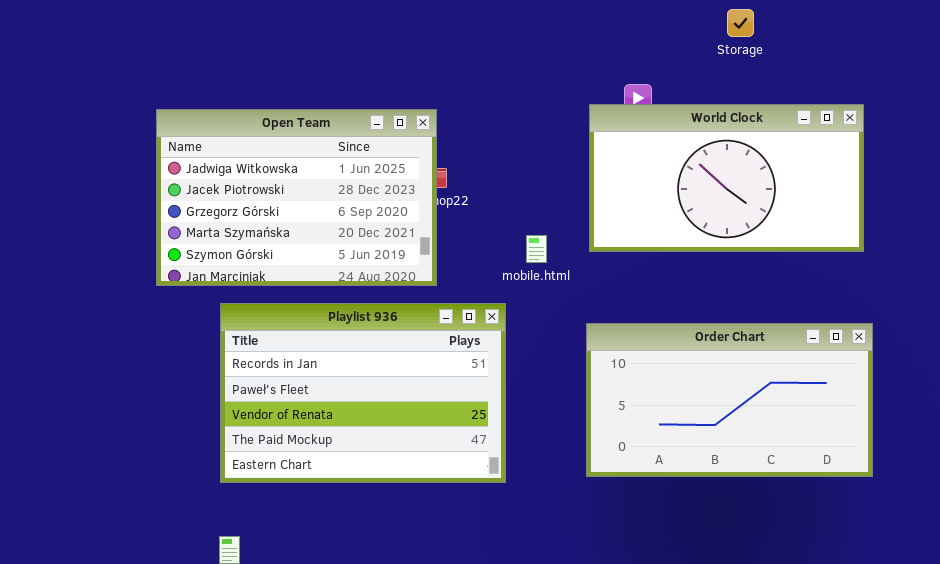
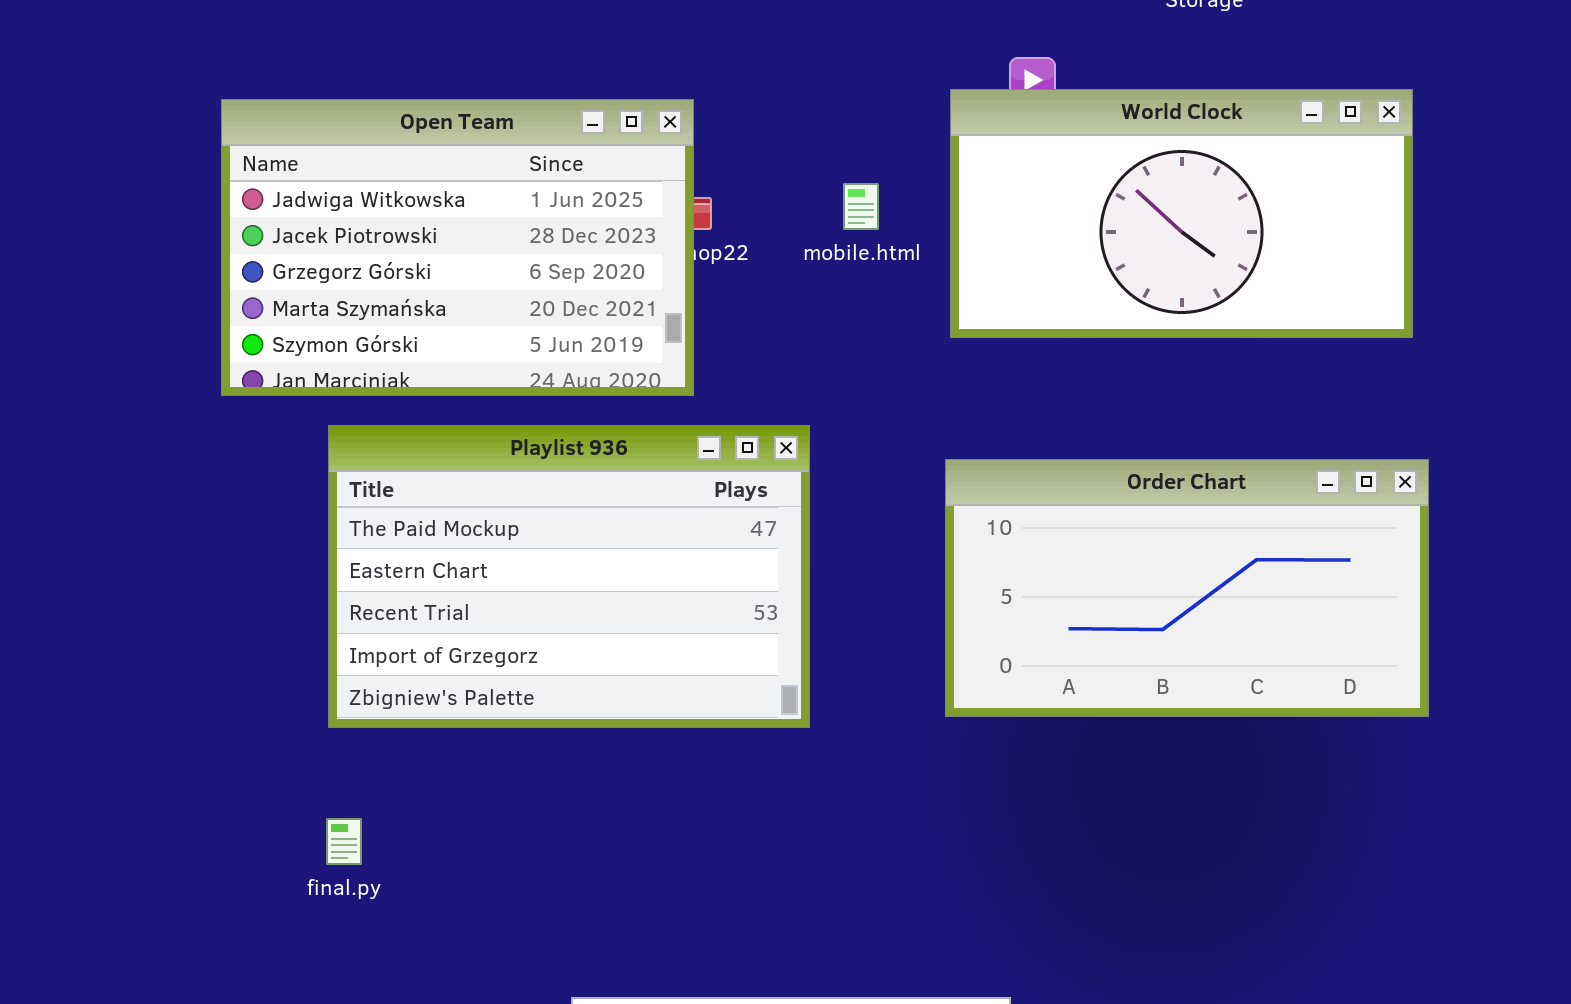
mobile.html: [526,235,547,263] -> [843,183,879,230], moved
Playlist 936: [220,303,506,483] -> [328,425,810,728], scrolled down 3 rows

